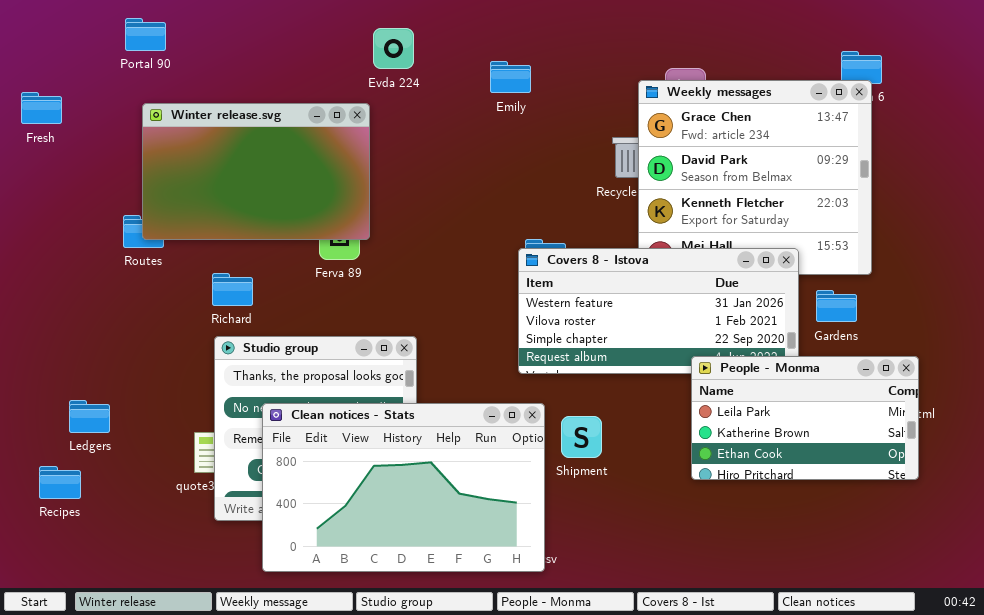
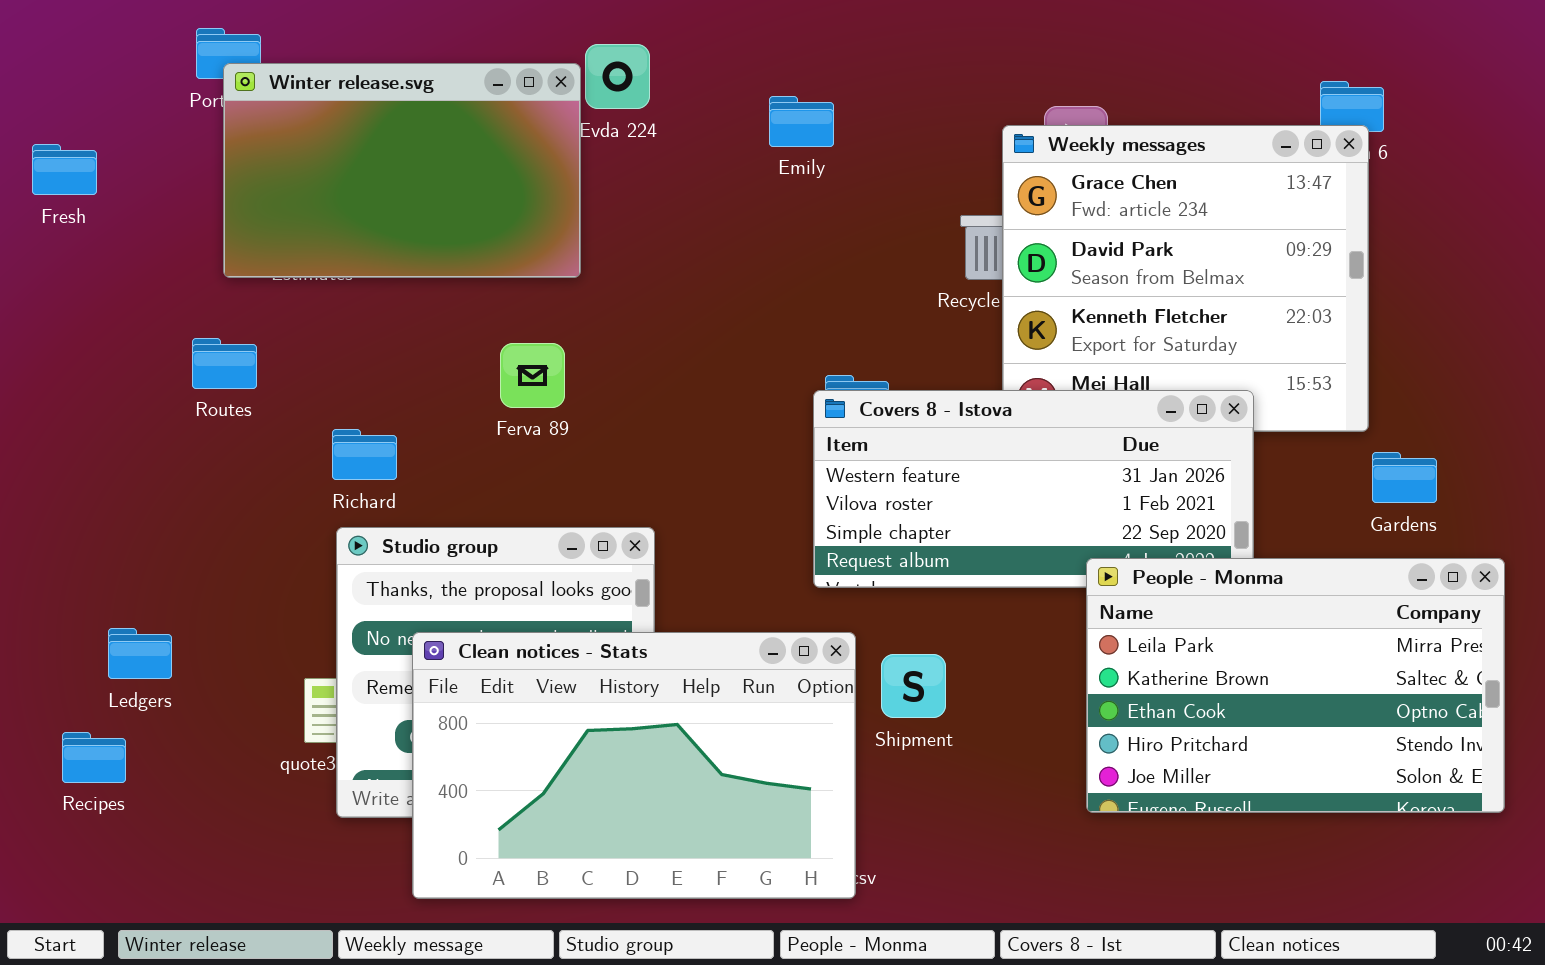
Winter release.svg: [142,103,370,240] -> [223,63,581,278], moved
Gardens: [816,290,857,322] -> [1372,452,1437,503], moved
People - Monma: [691,356,919,480] -> [1086,558,1505,813], resized

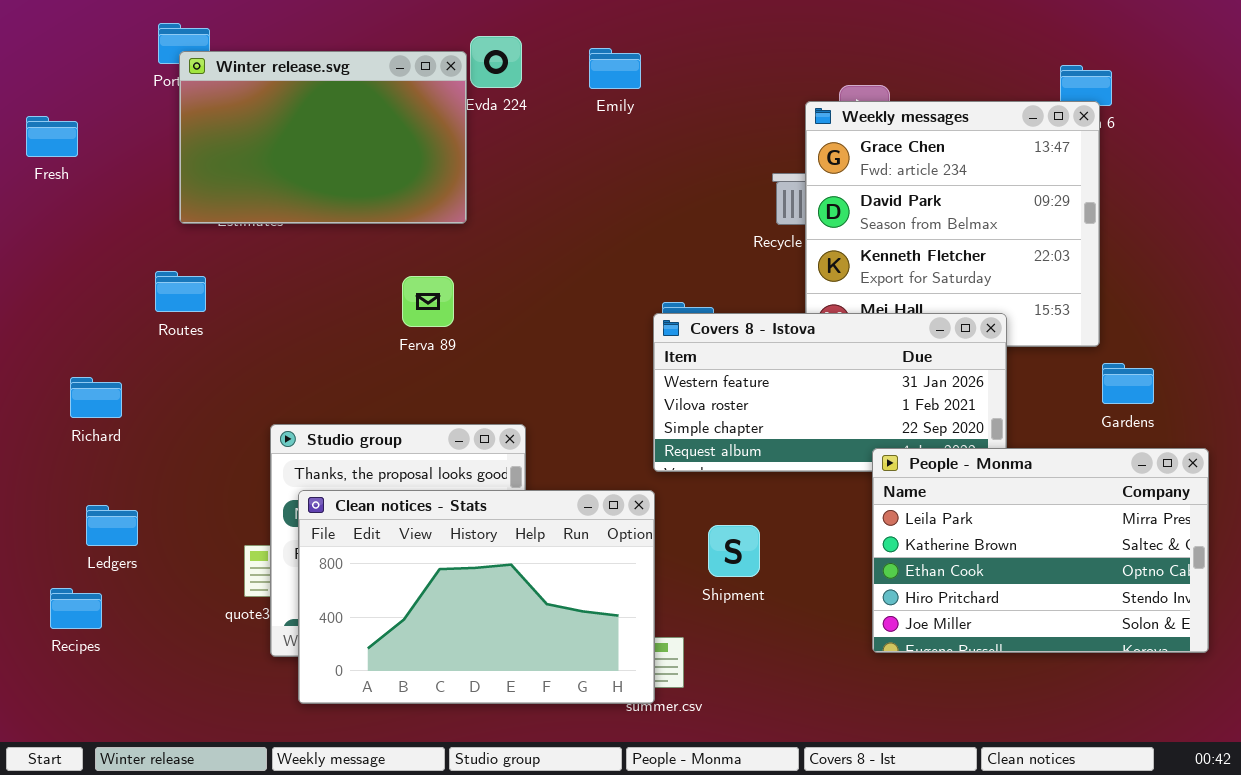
Emily: [769,96,834,147] -> [589,48,641,89], moved
Richard: [332,429,397,480] -> [70,377,122,418], moved
Clean notices - Stats: [412,632,856,899] -> [298,490,655,704], moved

